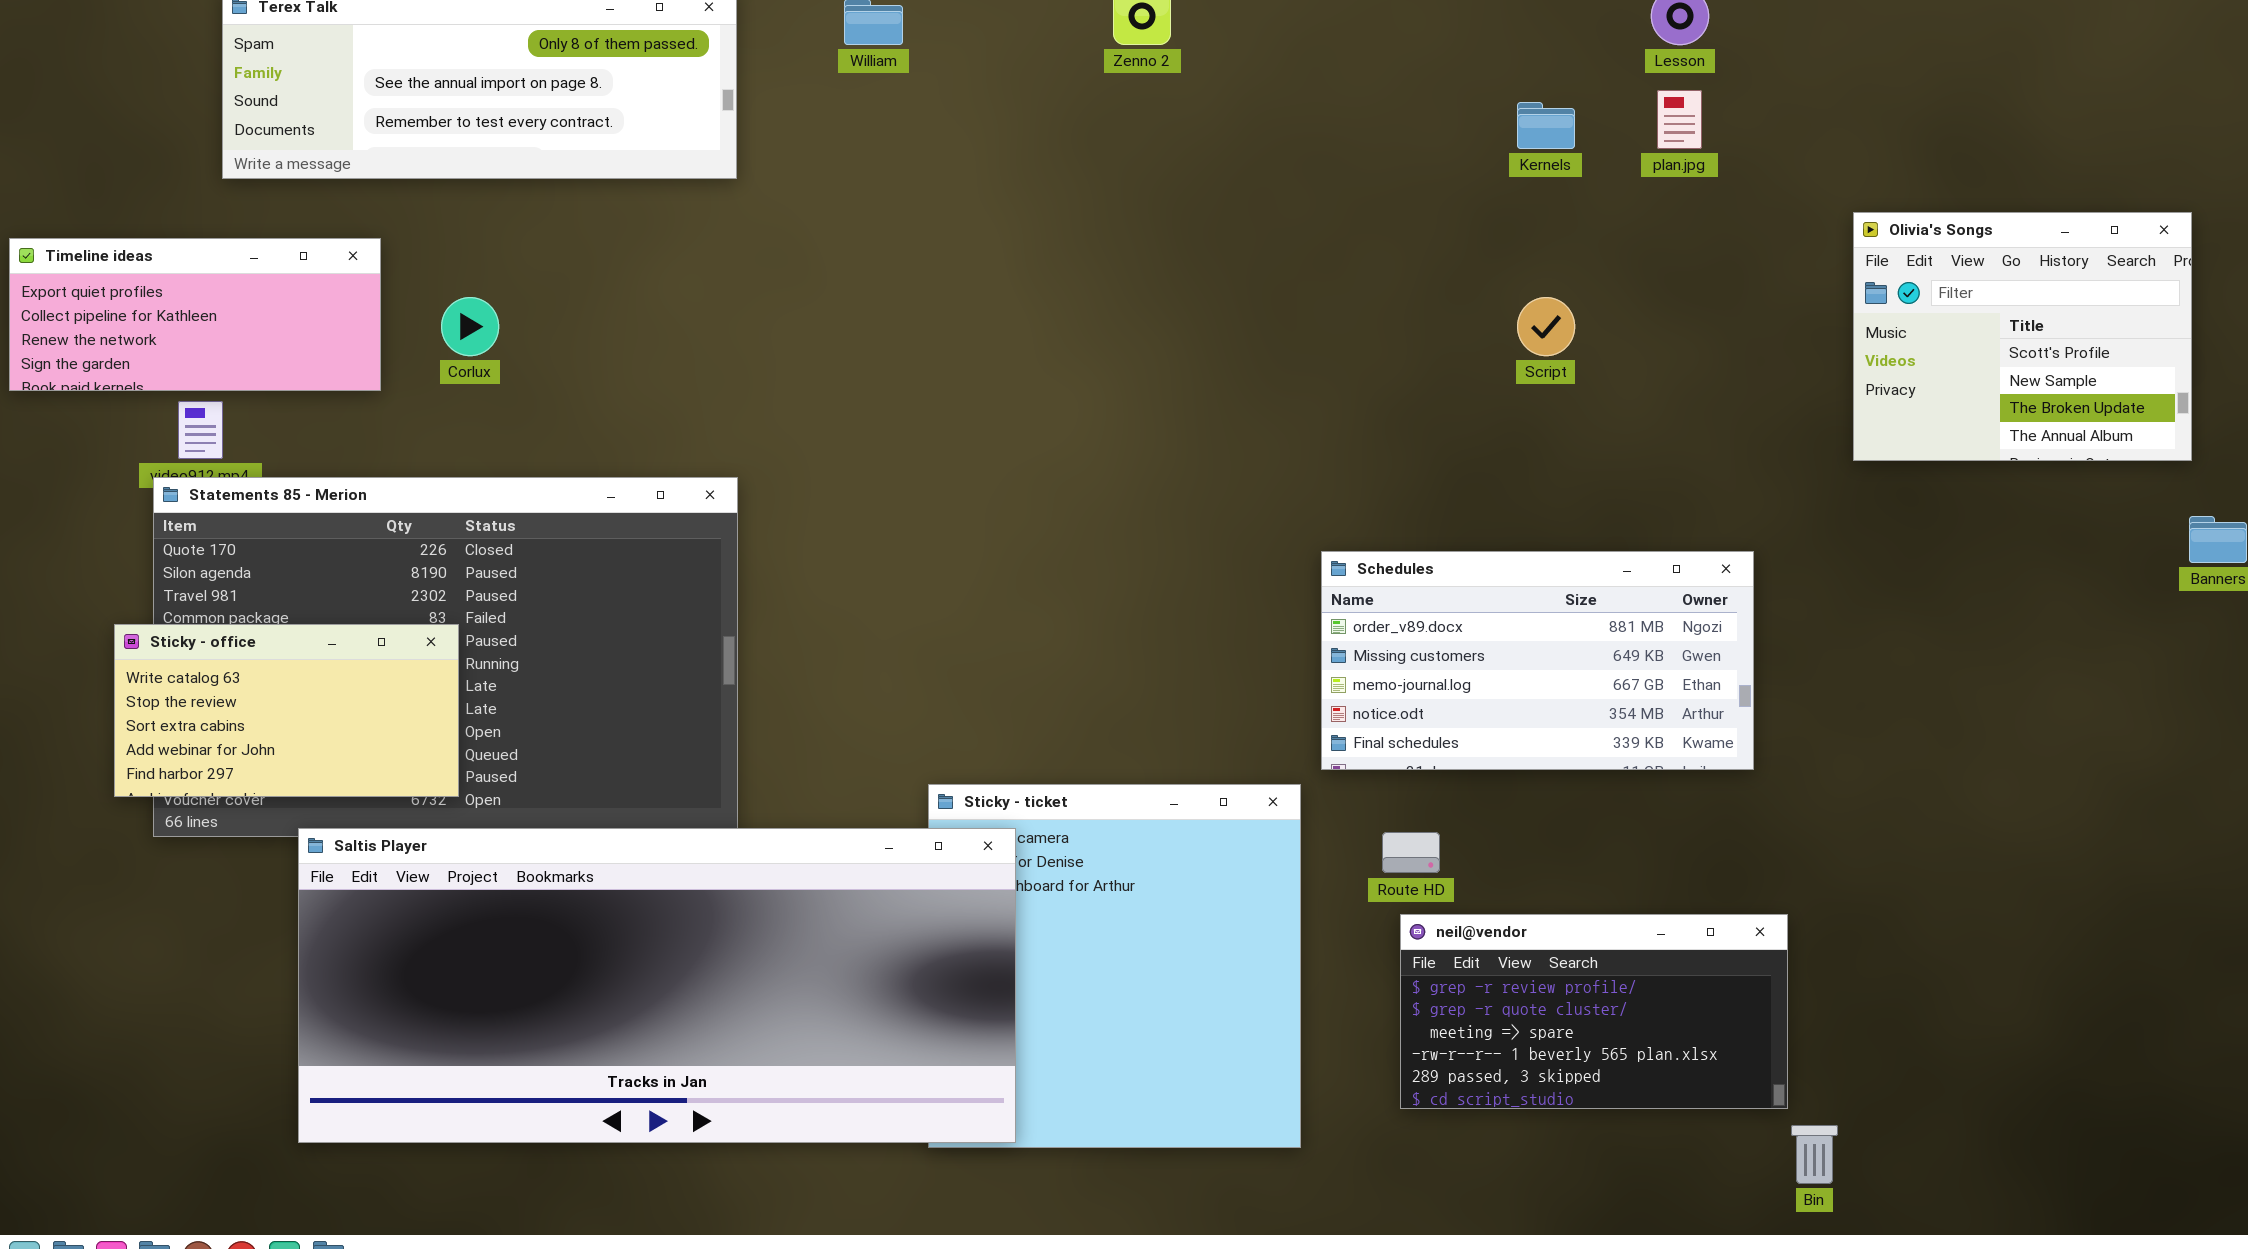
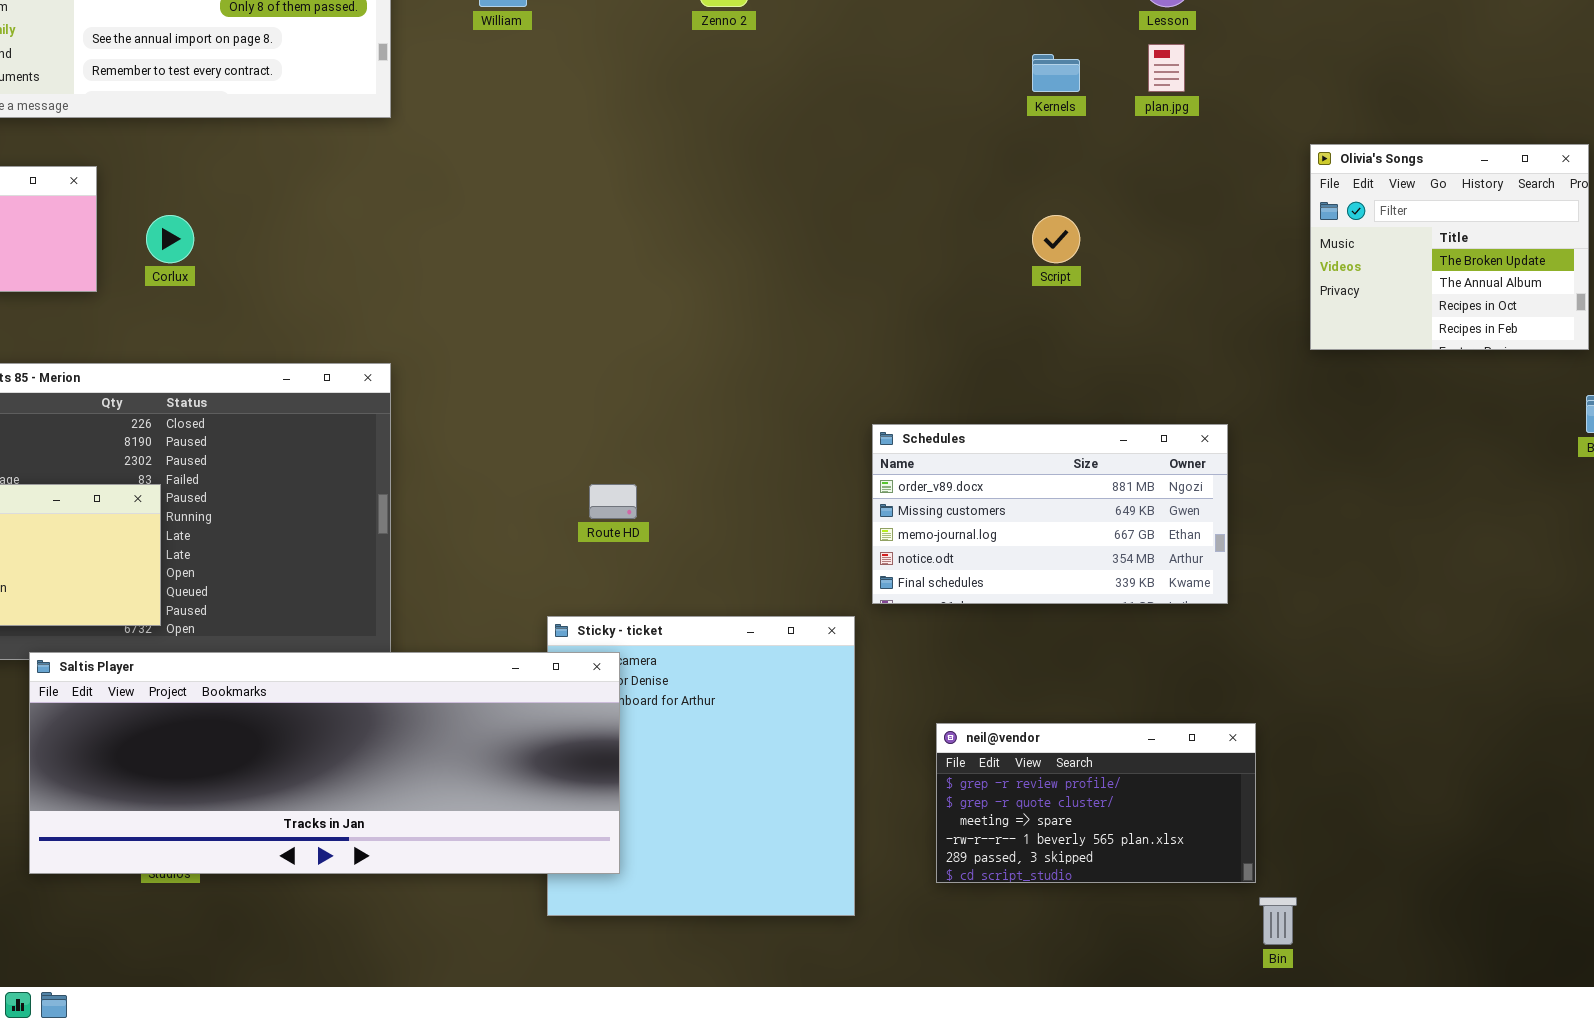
Olivia's Songs: [1853,212,2192,461] -> [1310,144,1589,350], scrolled down 2 rows
Saltis Player: [298,828,1016,1143] -> [29,652,620,874], resized
Route HD: [1382,832,1440,873] -> [589,484,637,519], moved

